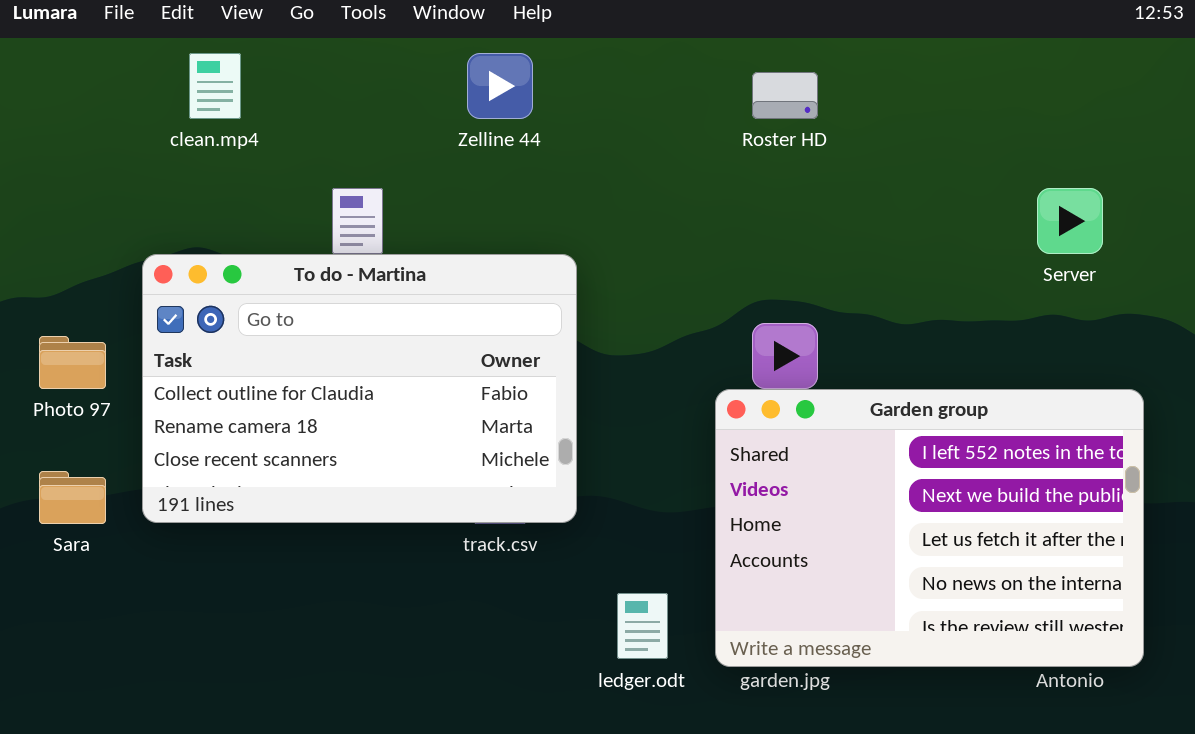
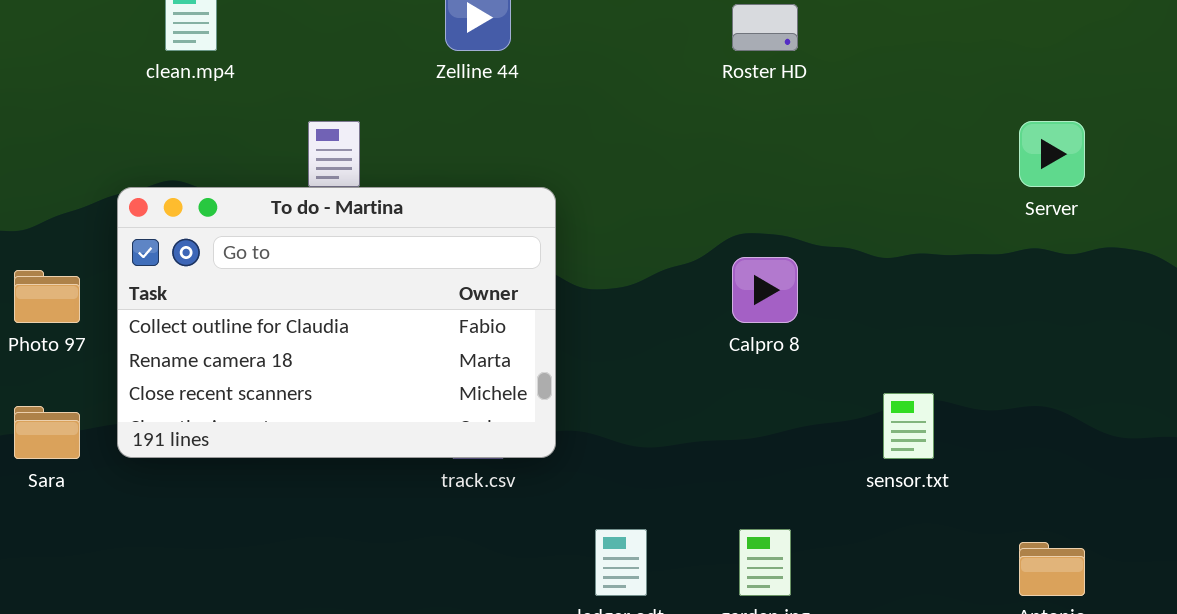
Garden group: [715,389,1144,667] -> none, closed

